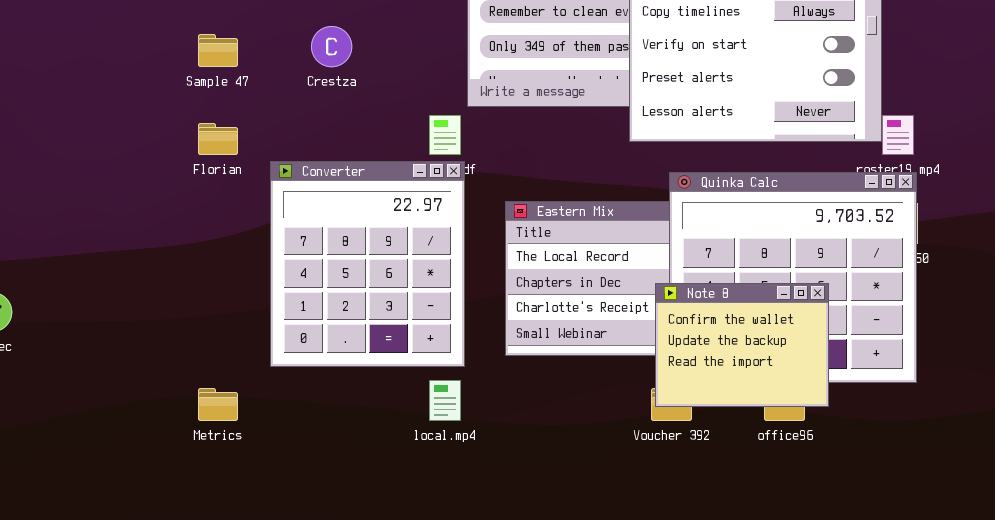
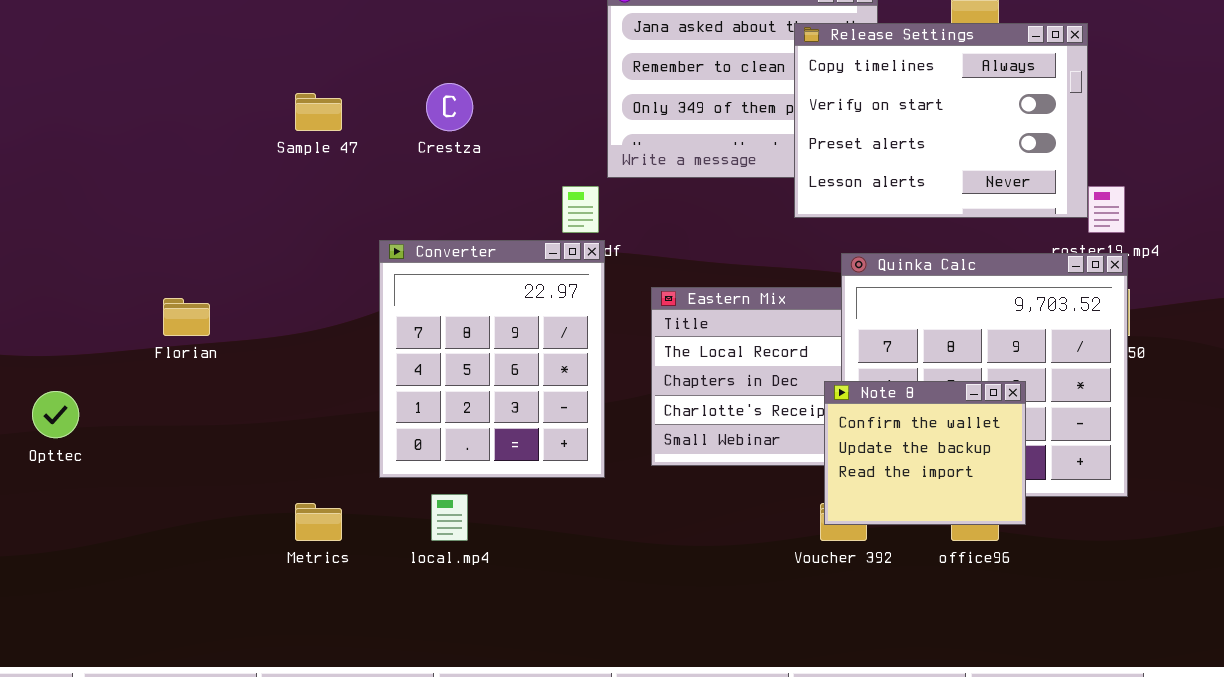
Florian: [198,123,238,155] -> [163,298,210,336], moved
local.mp4: [429,380,461,421] -> [431,494,468,541], moved

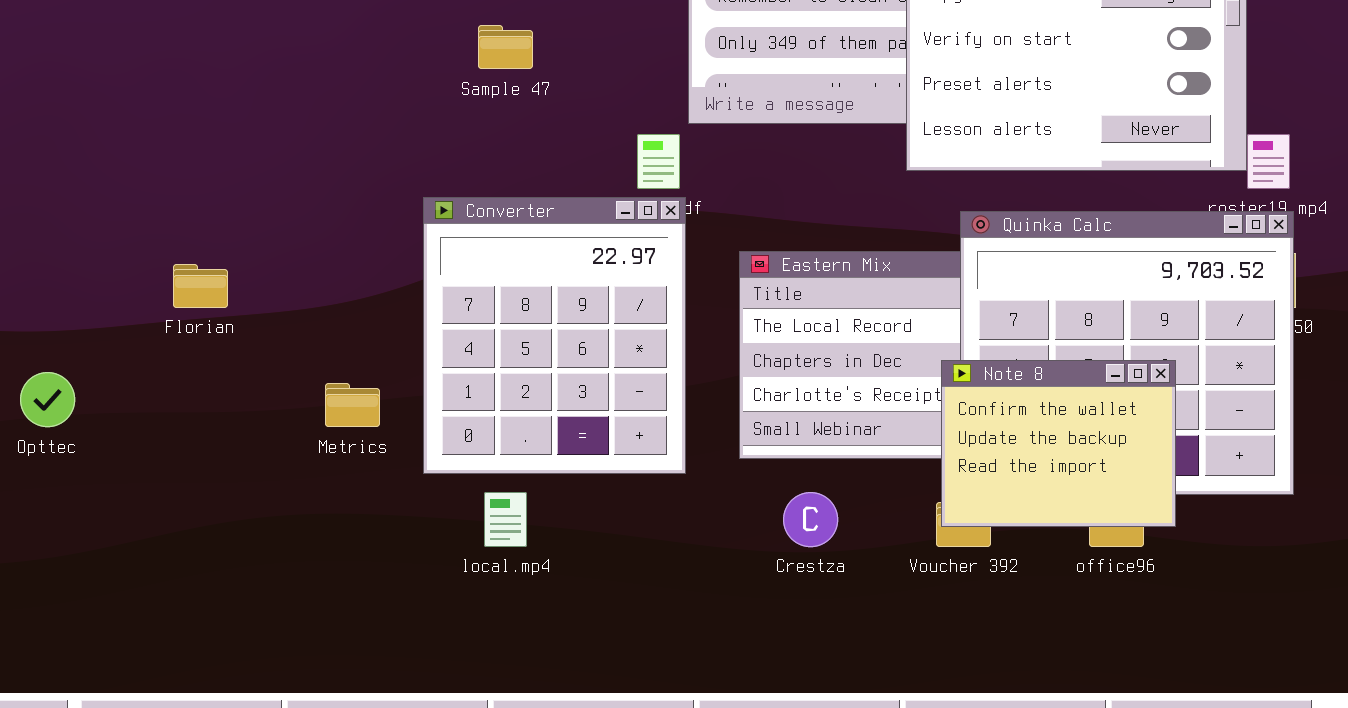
Crestza: [426,83,473,131] -> [783,492,838,547], moved
Sample 47: [295,93,342,131] -> [478,25,533,69], moved
Metrics: [295,503,342,541] -> [325,383,380,427], moved

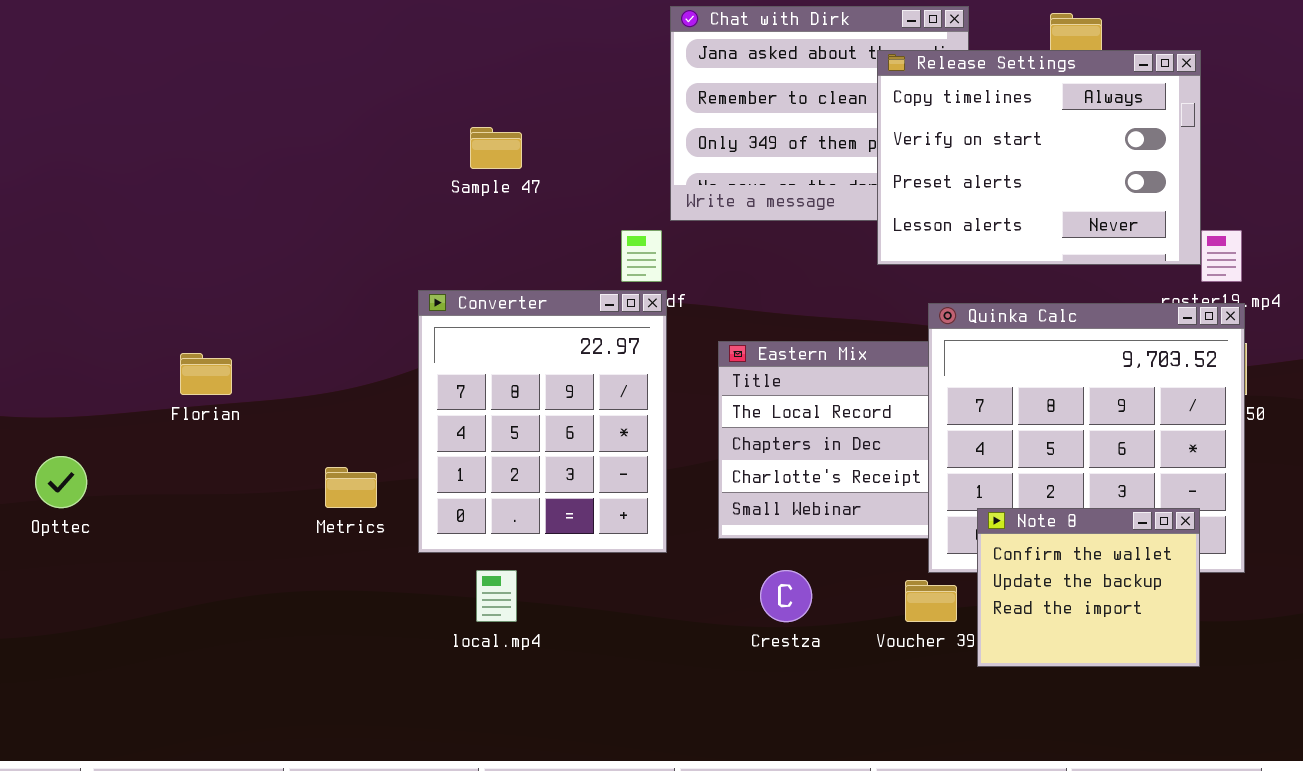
Note 8: [941,360,1176,527] -> [977,508,1200,667], moved

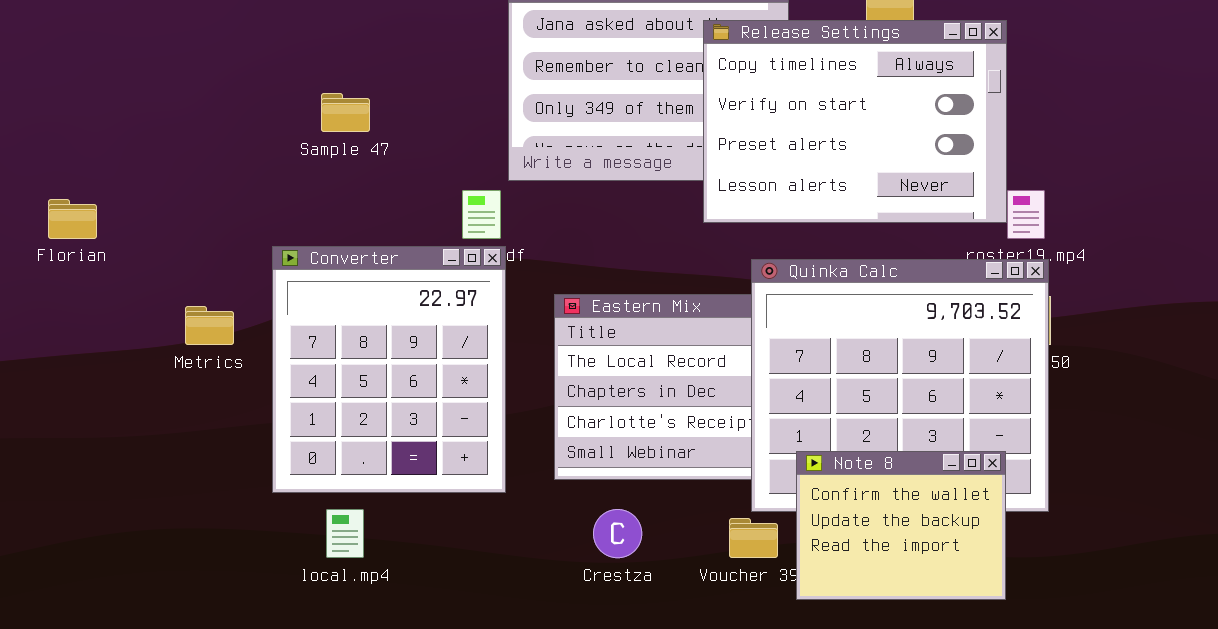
Florian: [180,353,232,395] -> [48,199,97,239], moved
Metrics: [325,467,377,508] -> [185,306,234,345], moved

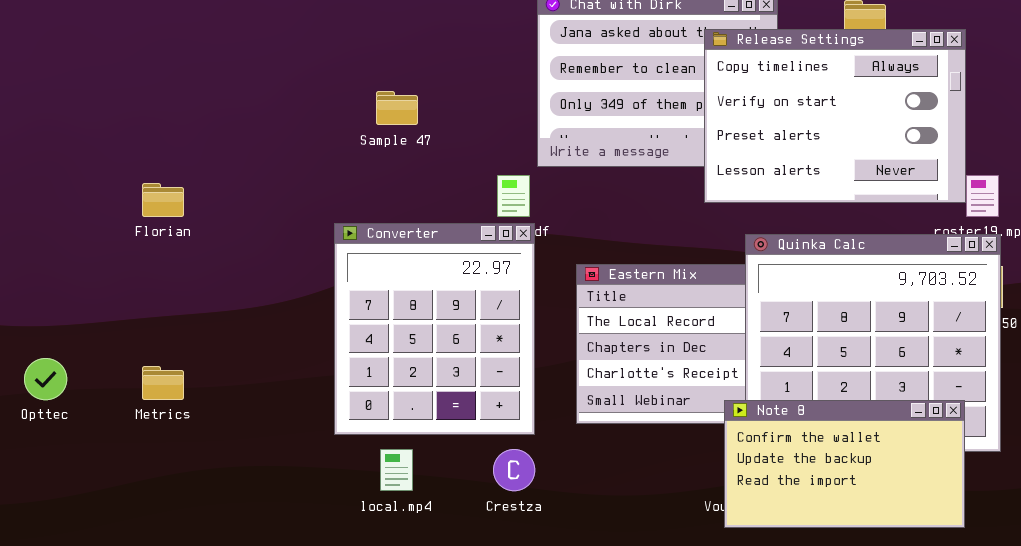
Metrics: [185,306,234,345] -> [142,366,184,400], moved
Note 8: [796,451,1006,600] -> [724,400,965,528], resized
Crestza: [593,509,642,558] -> [493,449,535,491], moved

